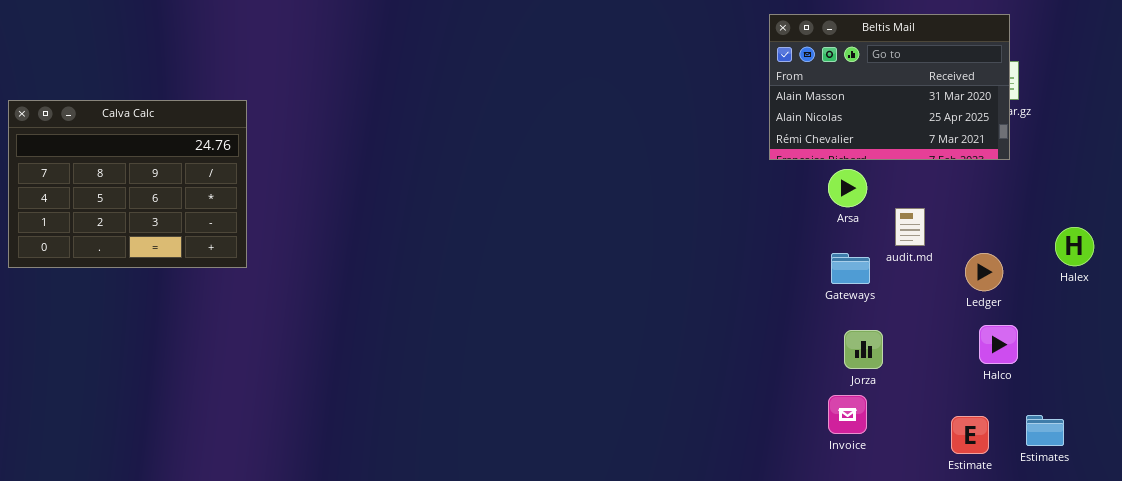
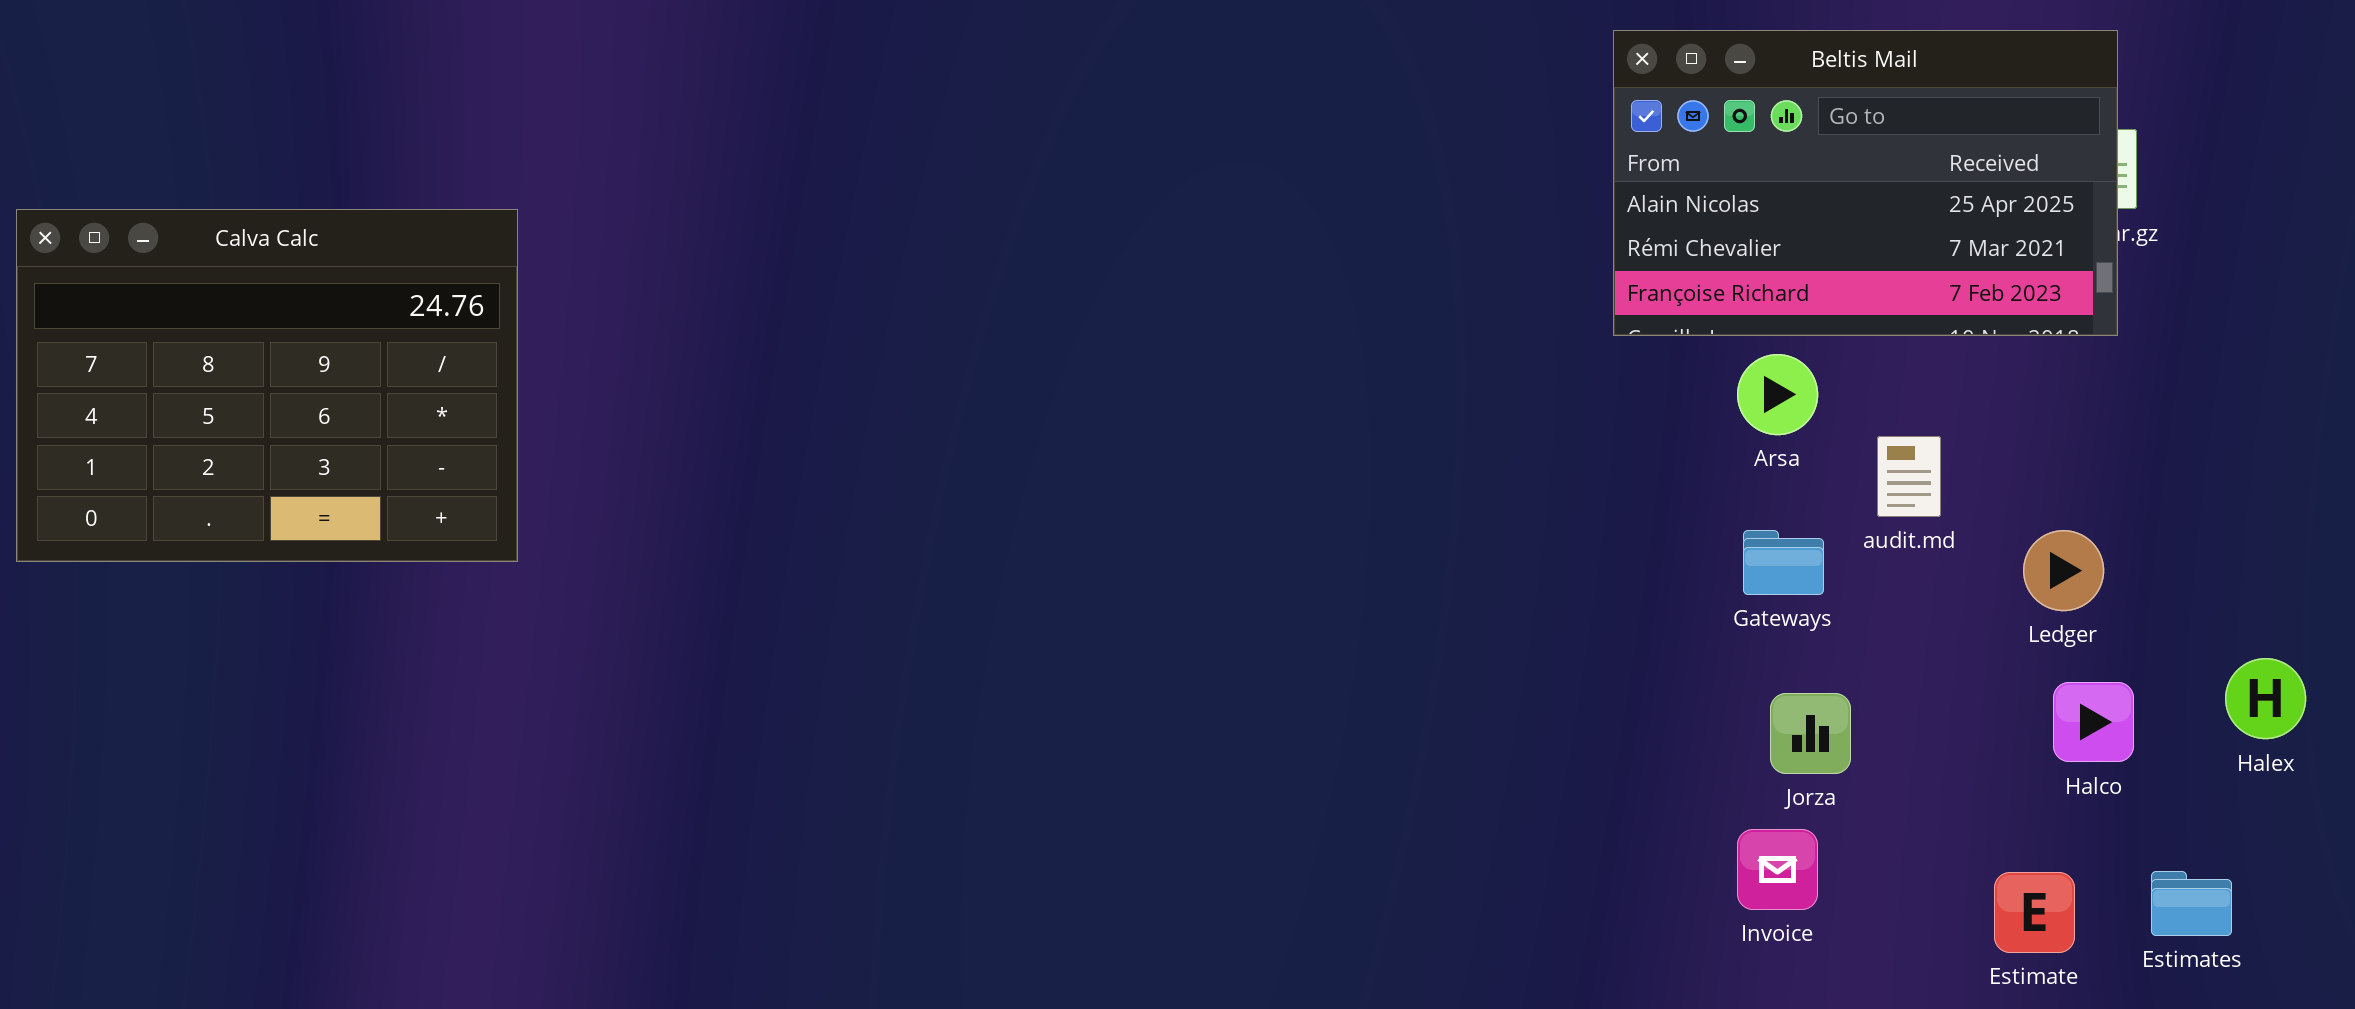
Beltis Mail: [769,14,1010,160] -> [1613,30,2118,336], scrolled down 1 row
Halex: [1055,227,1094,266] -> [2225,658,2306,739], moved

